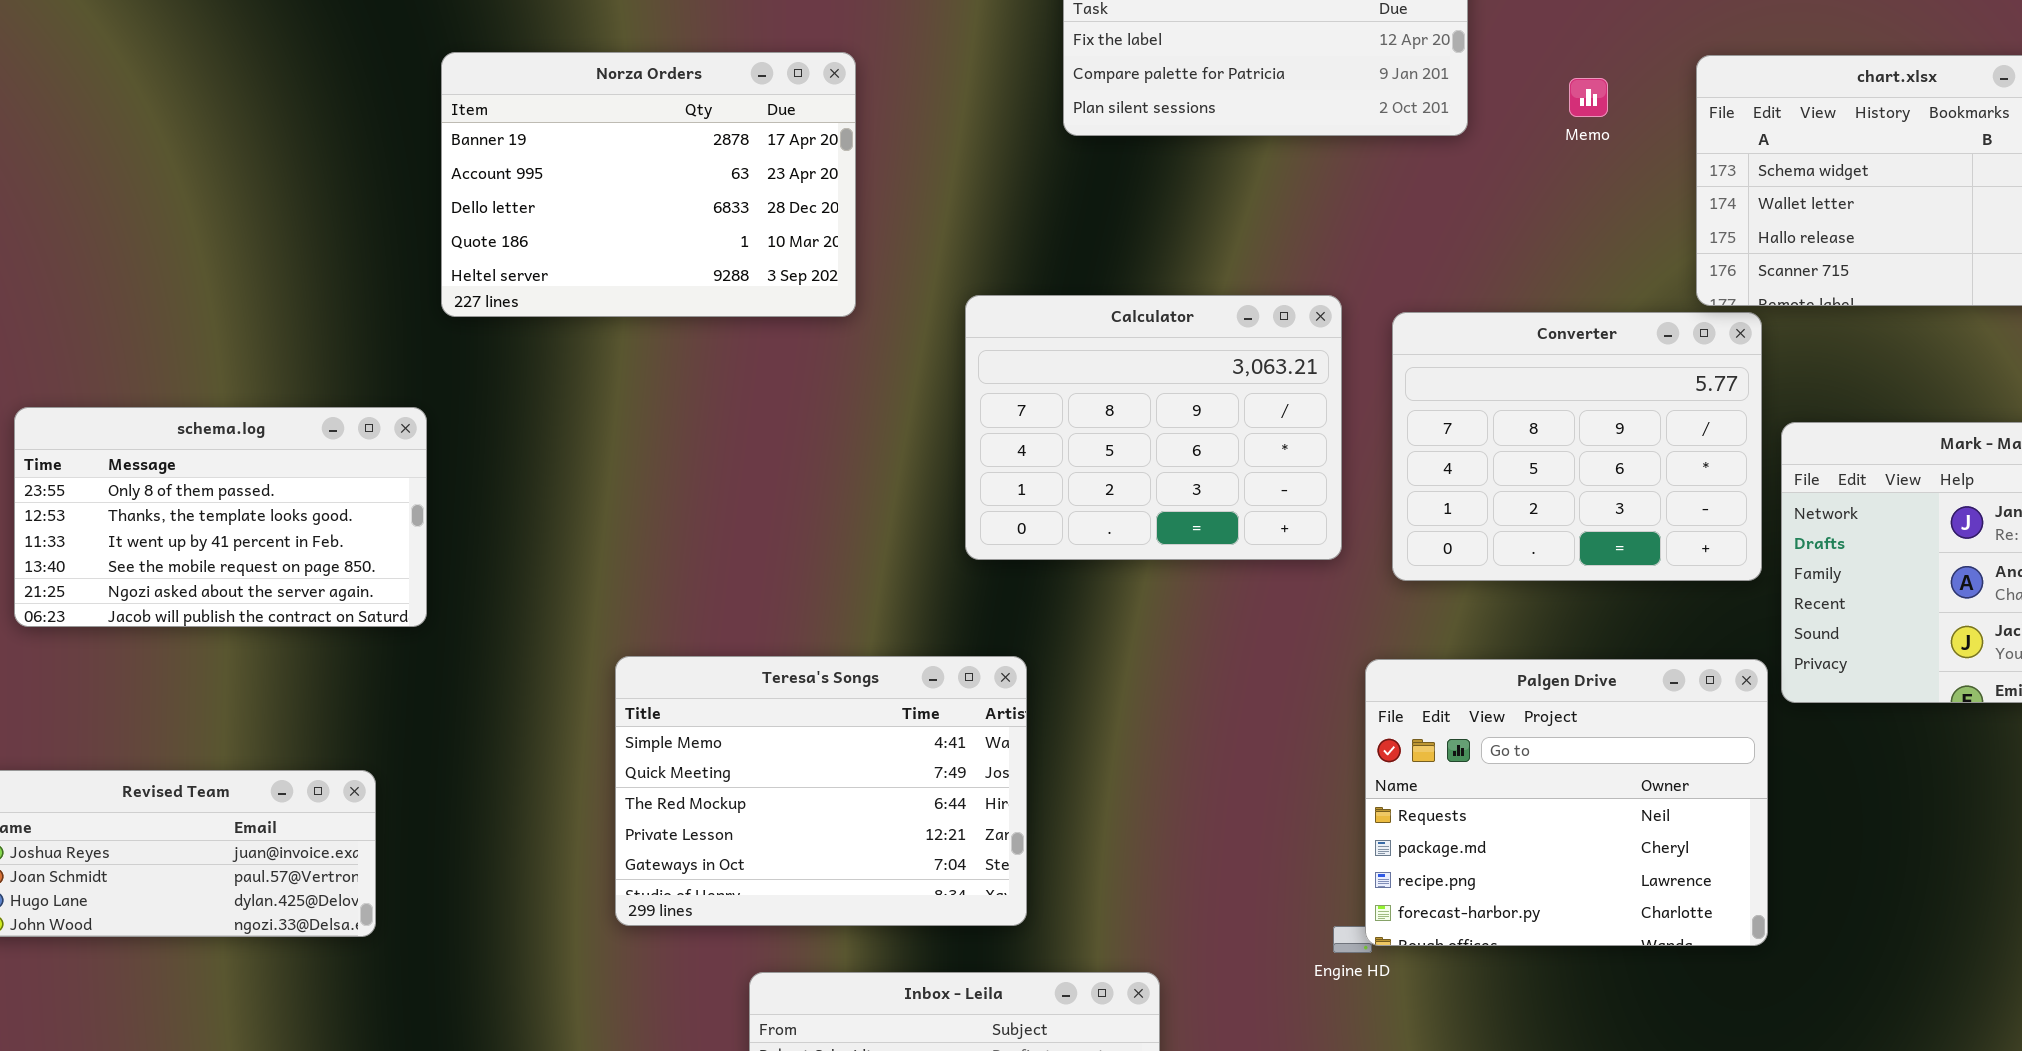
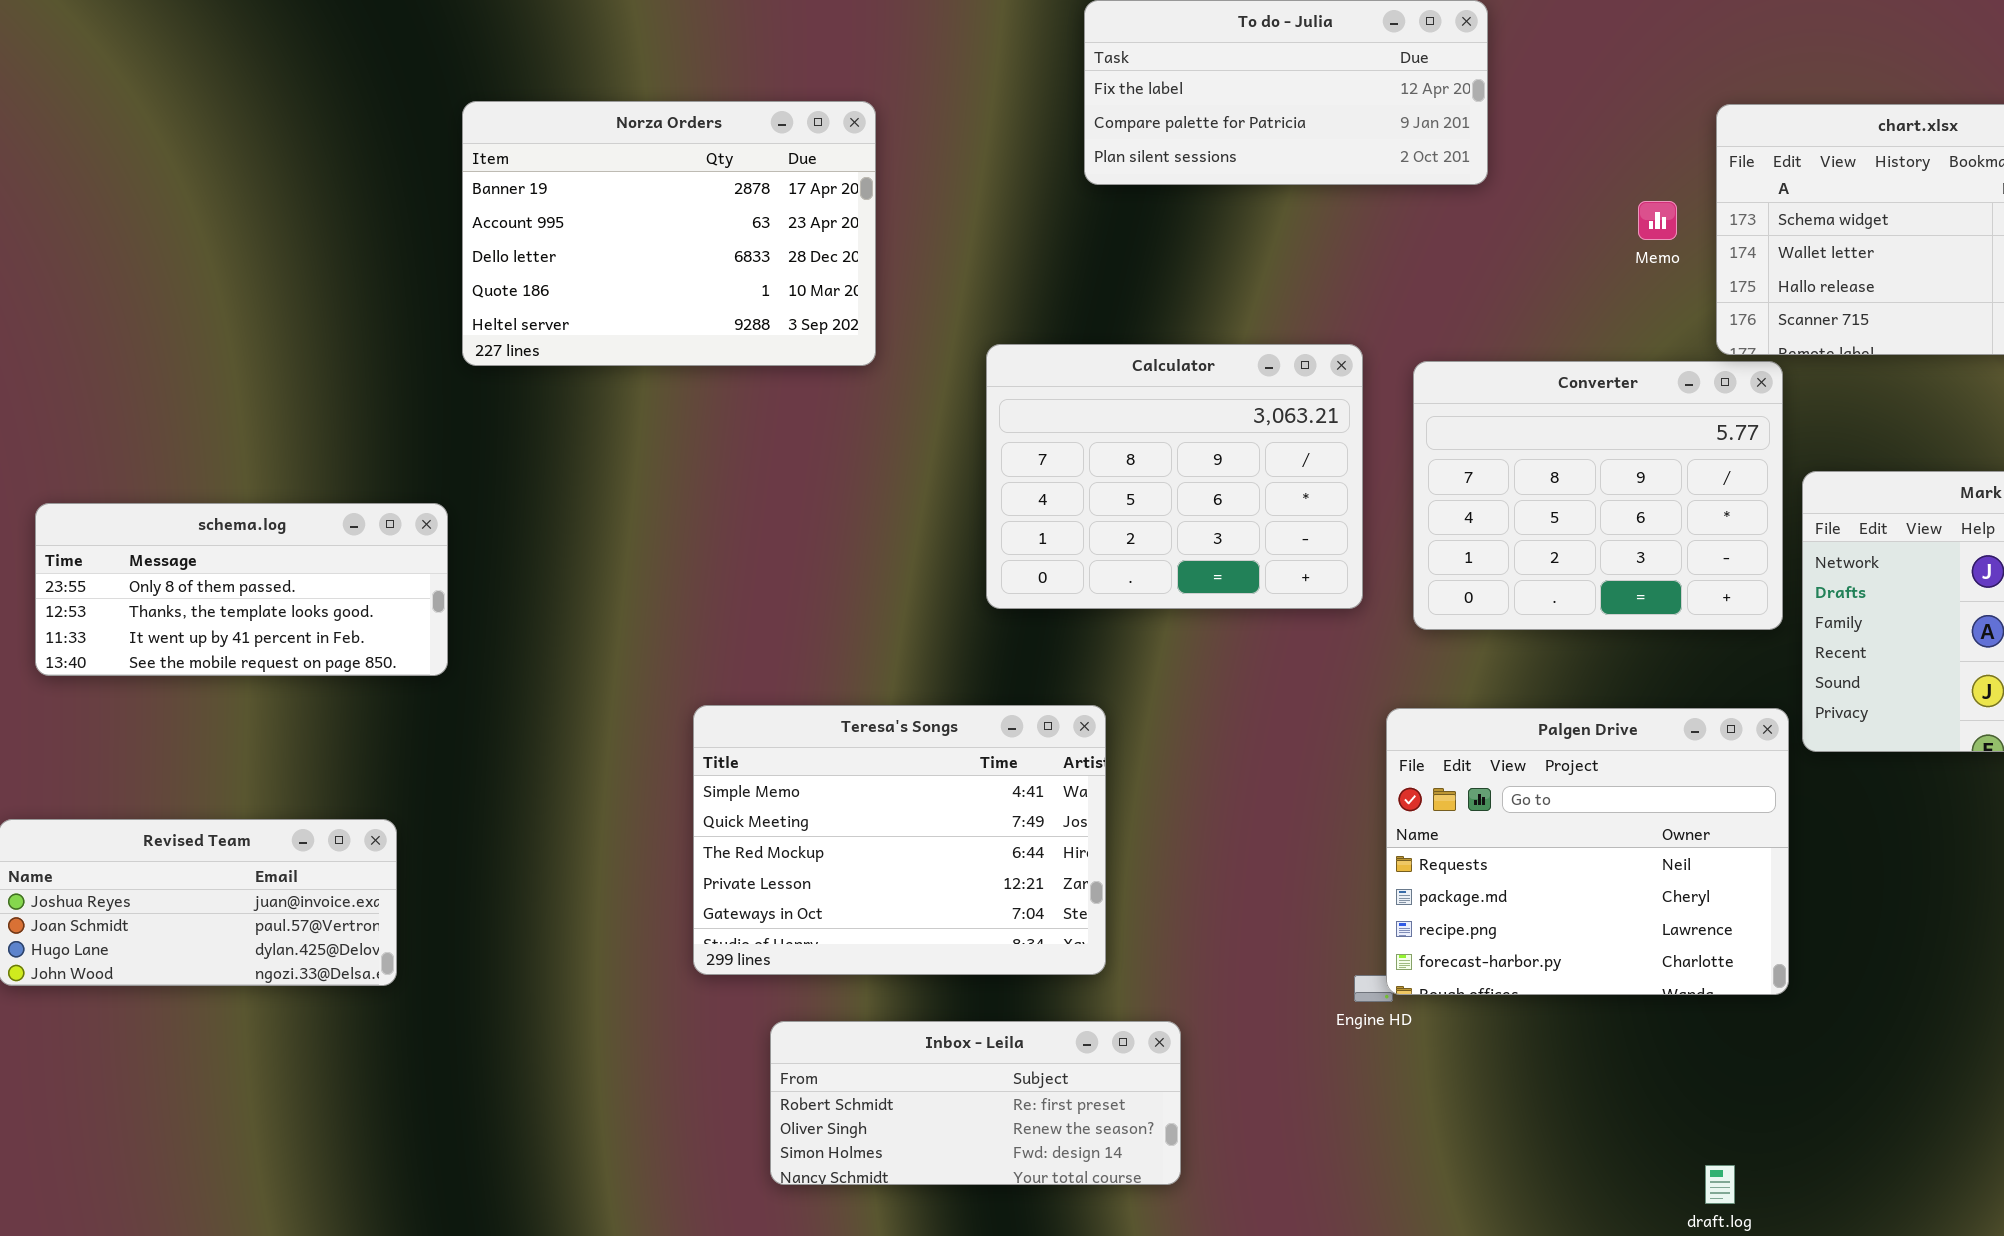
Memo: [1569,78,1608,117] -> [1638,201,1677,240], moved
schema.log: [14,407,427,627] -> [35,503,448,676], resized
Teresa's Songs: [615,656,1027,926] -> [693,705,1106,975], moved

